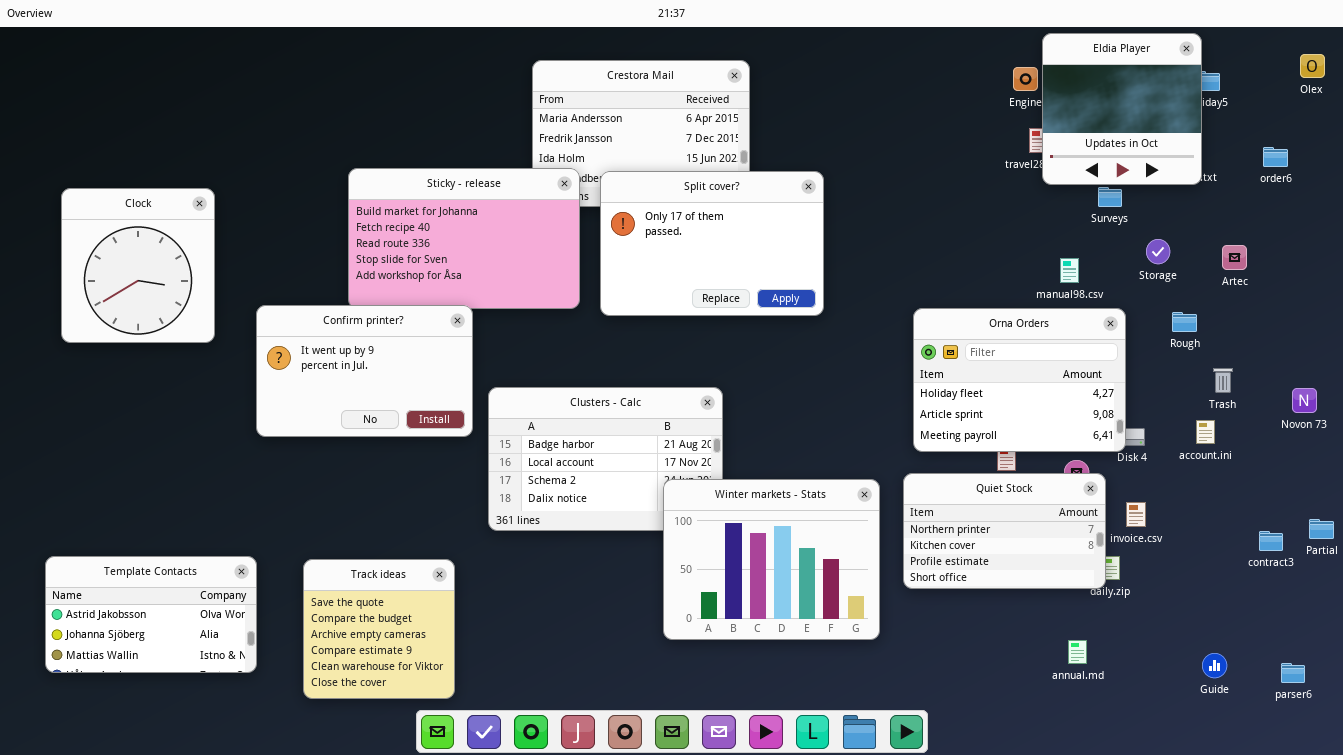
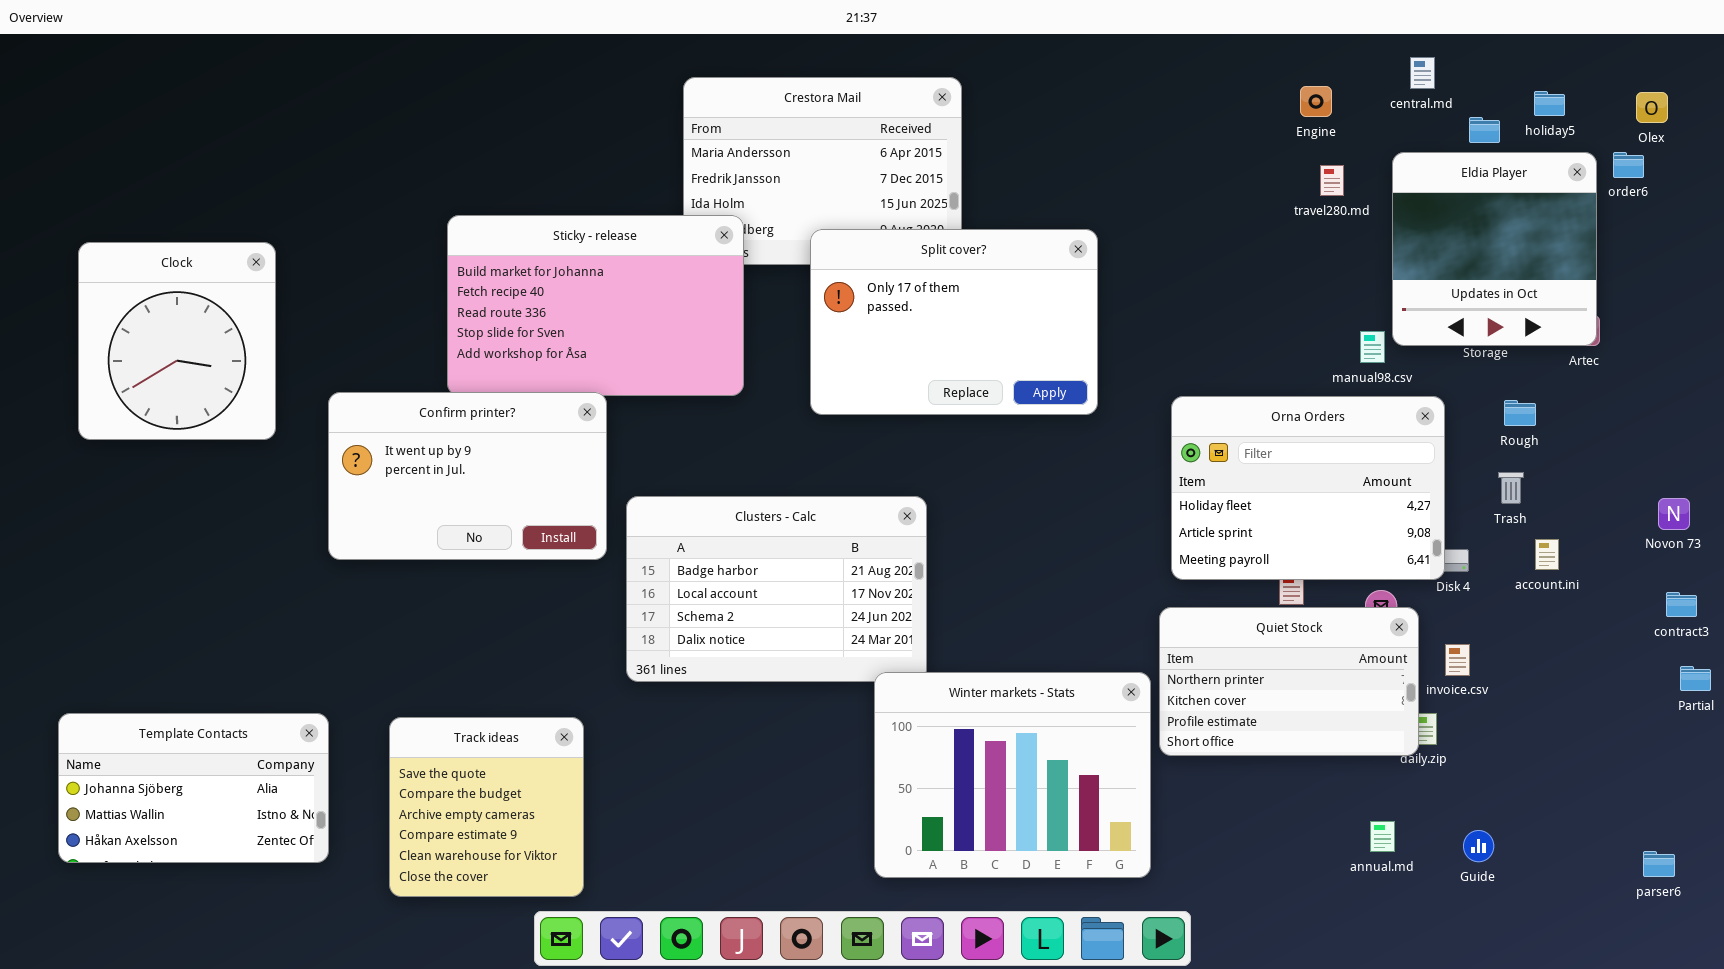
Eldia Player: [1042,33,1202,185] -> [1392,152,1597,346], moved
Olex: [1300,54,1325,78] -> [1636,92,1668,123], moved
order6: [1263,147,1288,167] -> [1613,152,1644,178], moved
Split cover?: [600,171,824,316] -> [810,229,1098,415], moved
Trash: [1213,368,1233,393] -> [1498,472,1524,504], moved
Winter markets - Stats: [663,479,880,640] -> [874,672,1151,878], moved
contract3: [1259,531,1283,551] -> [1666,592,1697,617], moved
Template Contacts: [45,556,257,673] -> [58,713,329,863], scrolled down 1 row
Guide: [1202,653,1227,678] -> [1463,830,1494,862], moved

